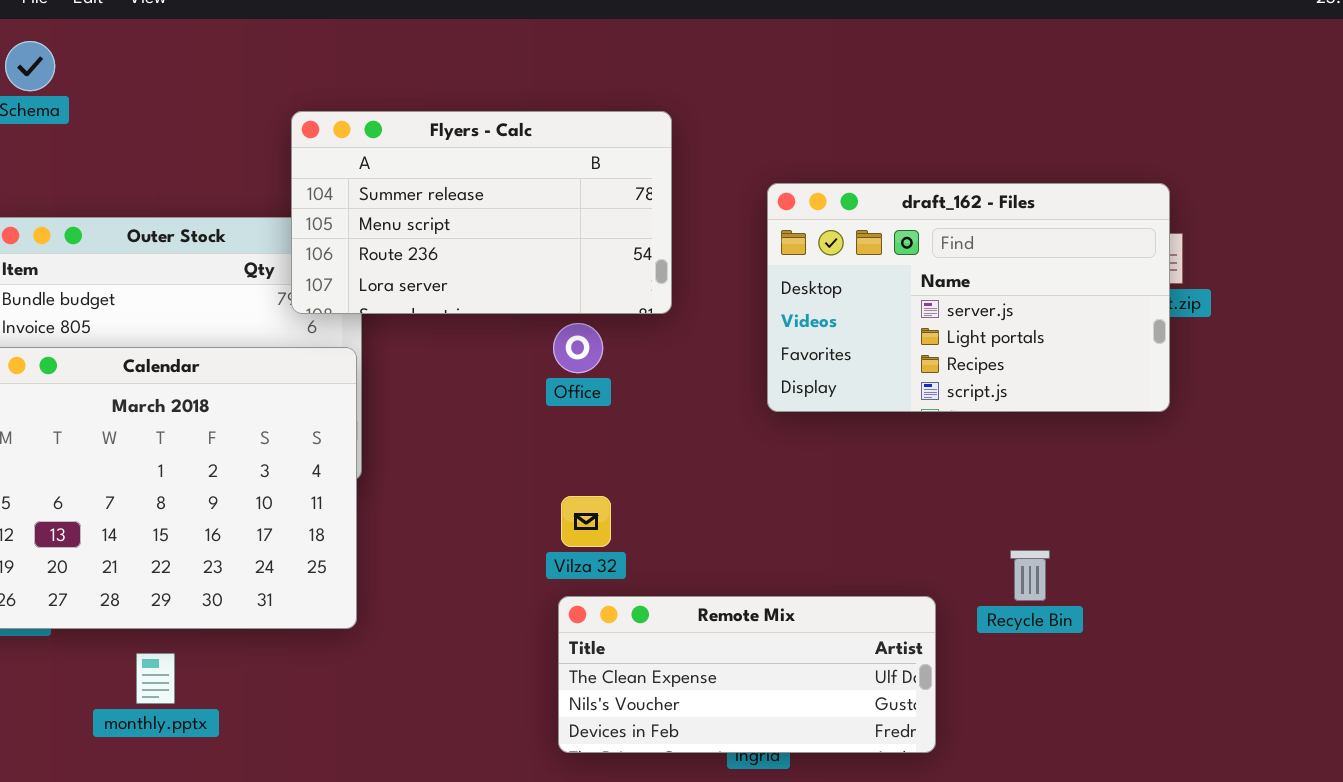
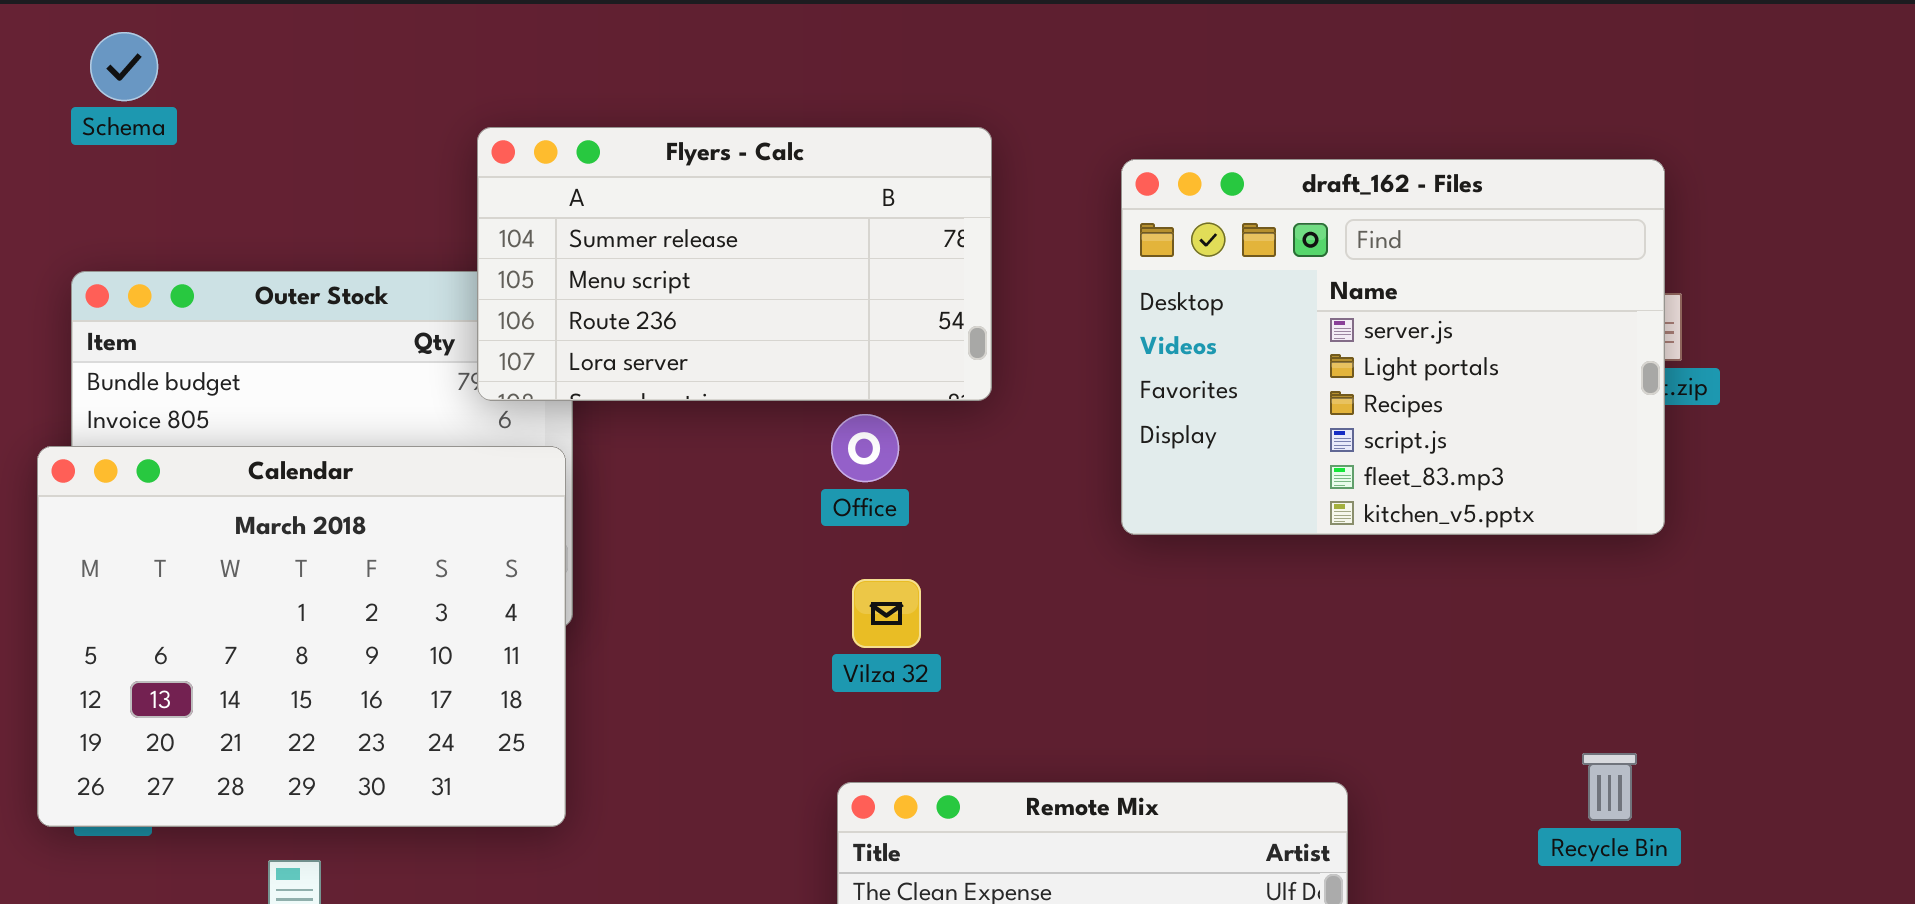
draft_162 - Files: [767,183,1170,412] -> [1121,159,1665,535], resized
Vilza 32: [561,496,611,547] -> [852,579,921,648], moved
Recycle Bin: [1010,550,1050,601] -> [1582,753,1637,821], moved

